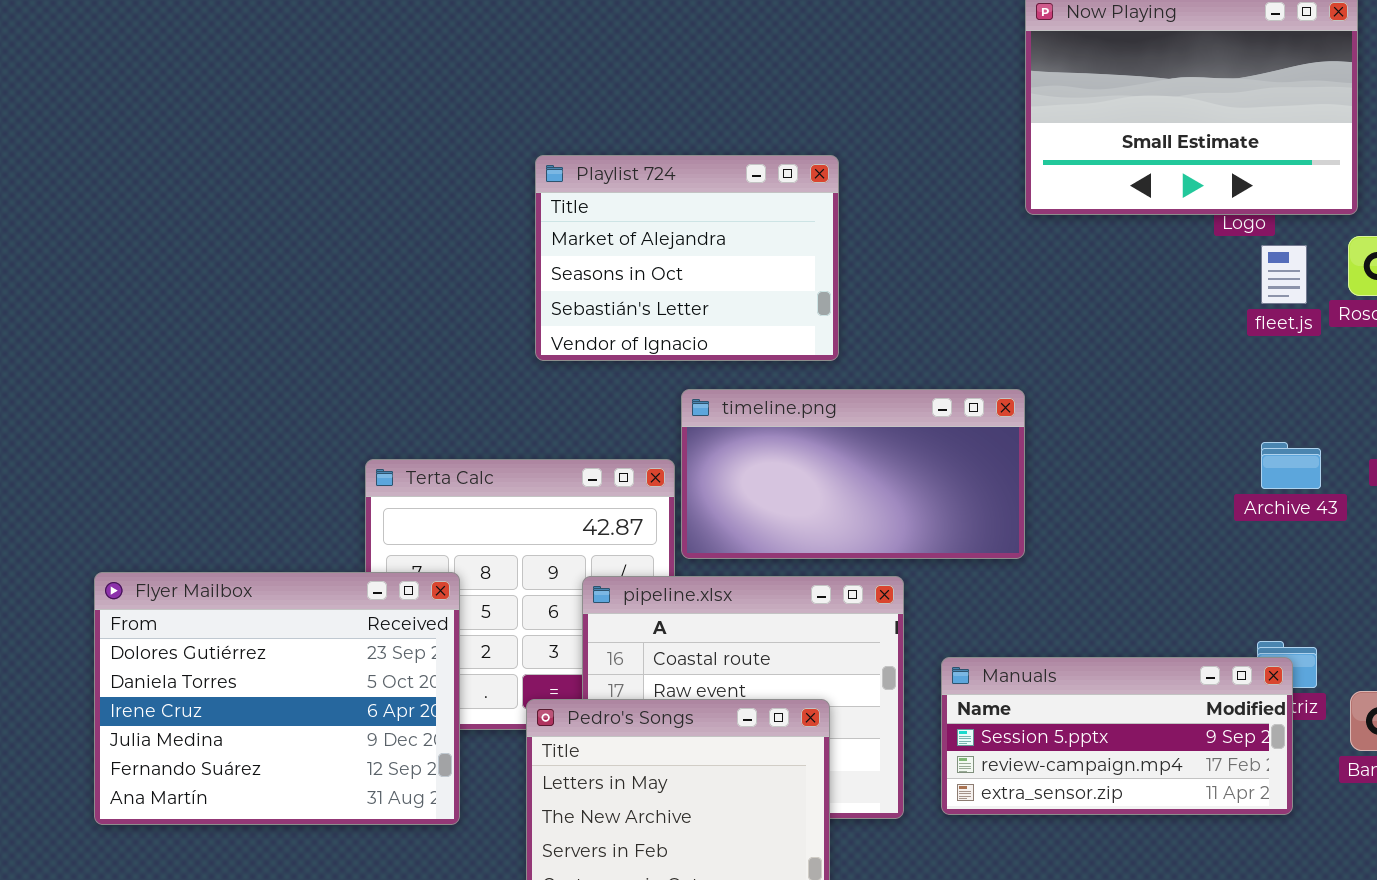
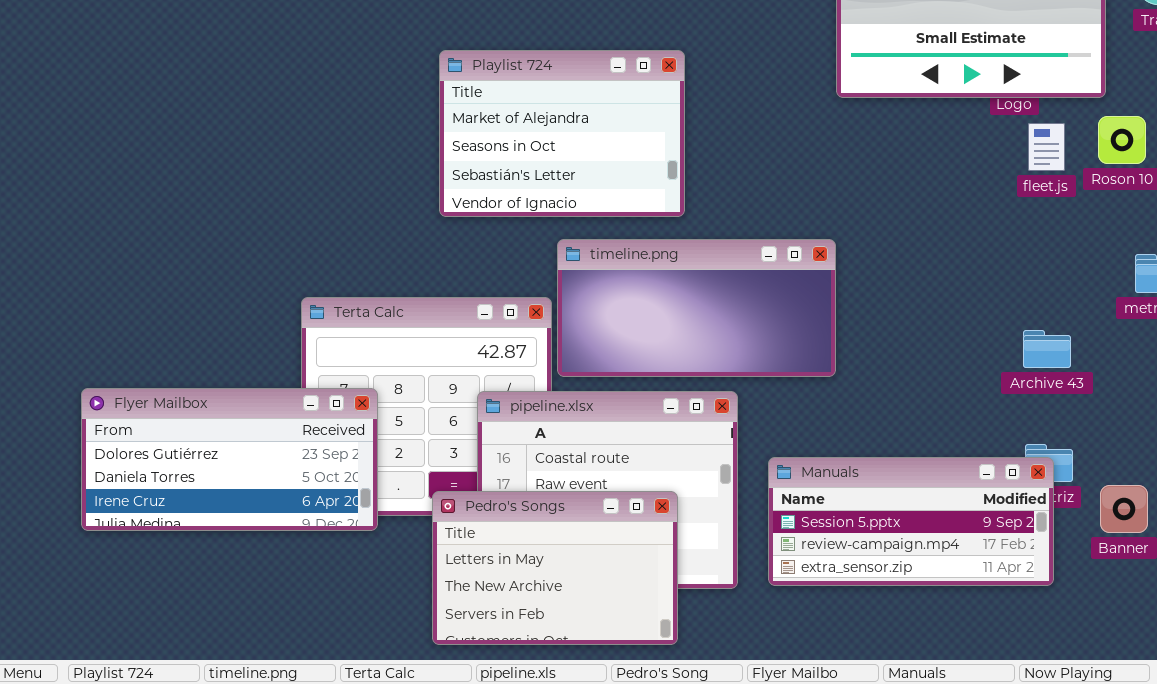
Archive 43: [1261,442,1321,489] -> [1023,330,1071,368], moved
Flyer Mailbox: [94,572,460,825] -> [81,388,378,531], resized

